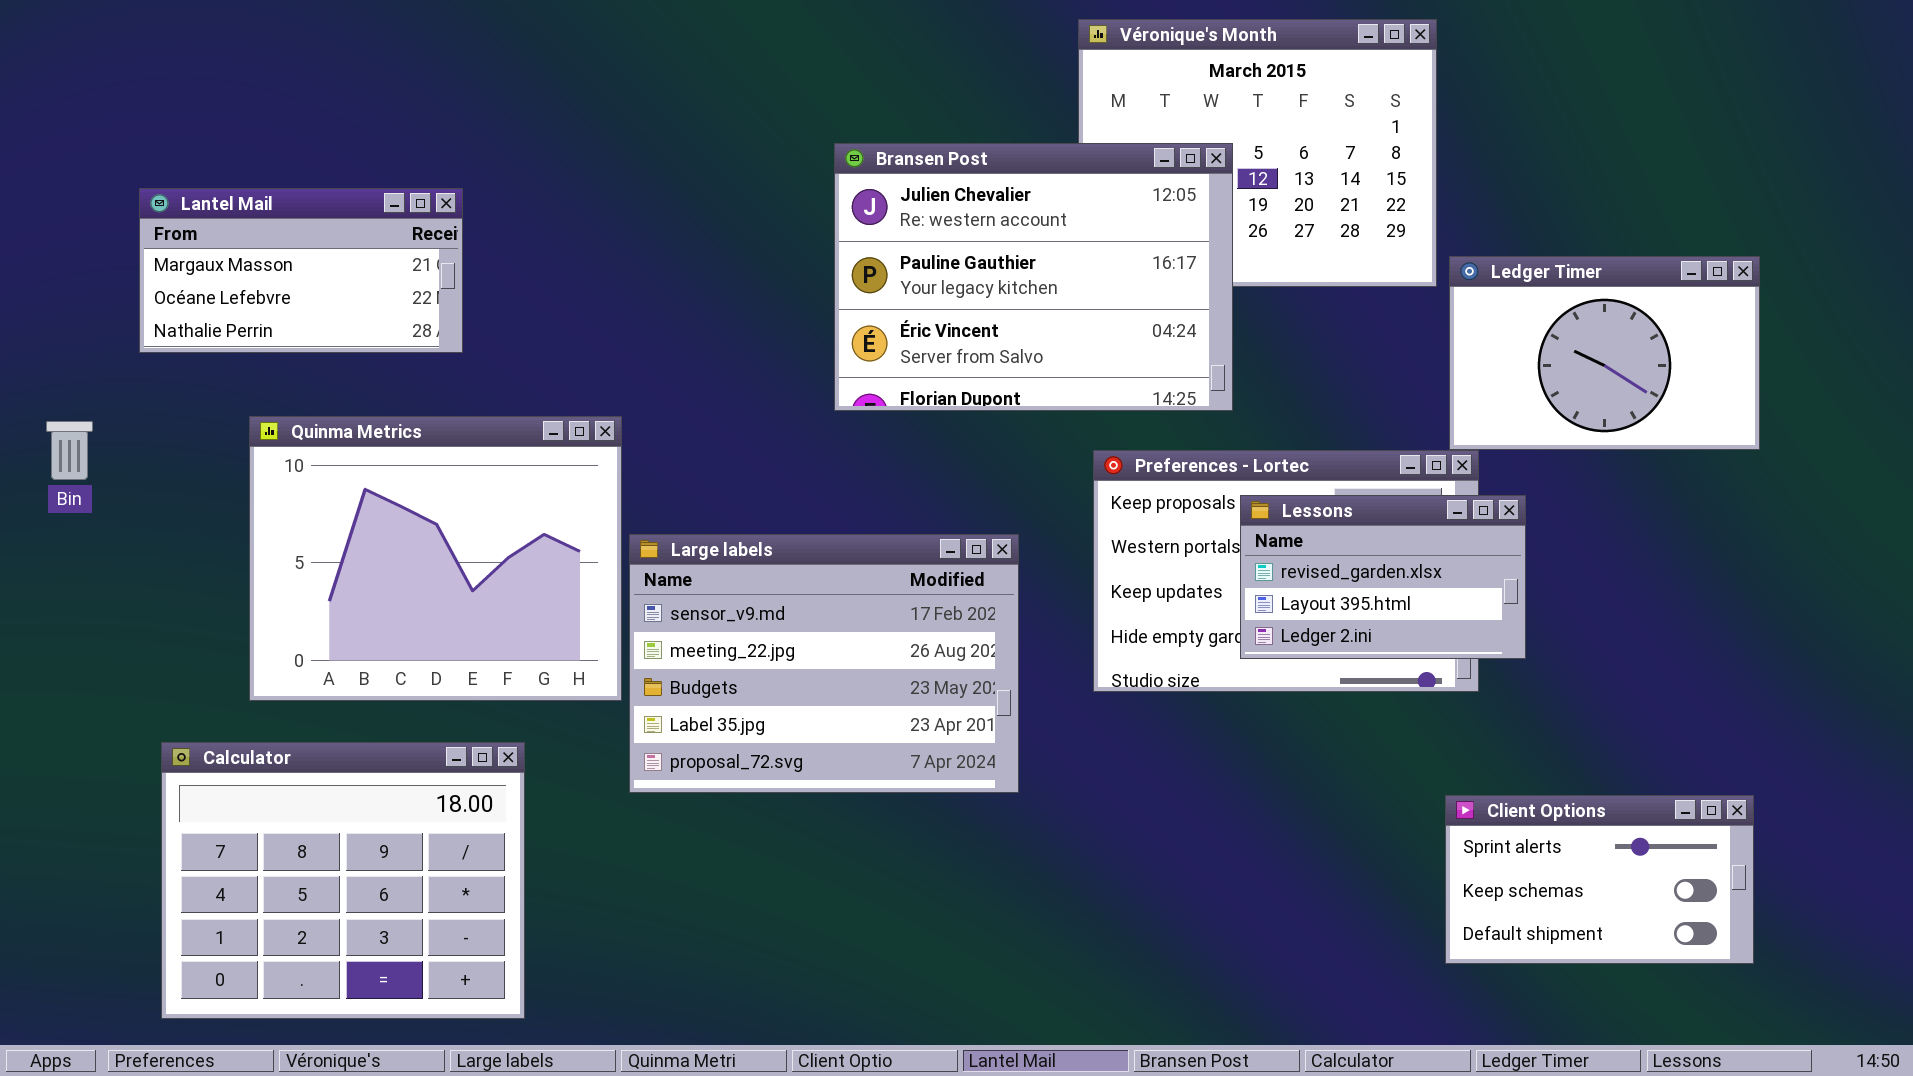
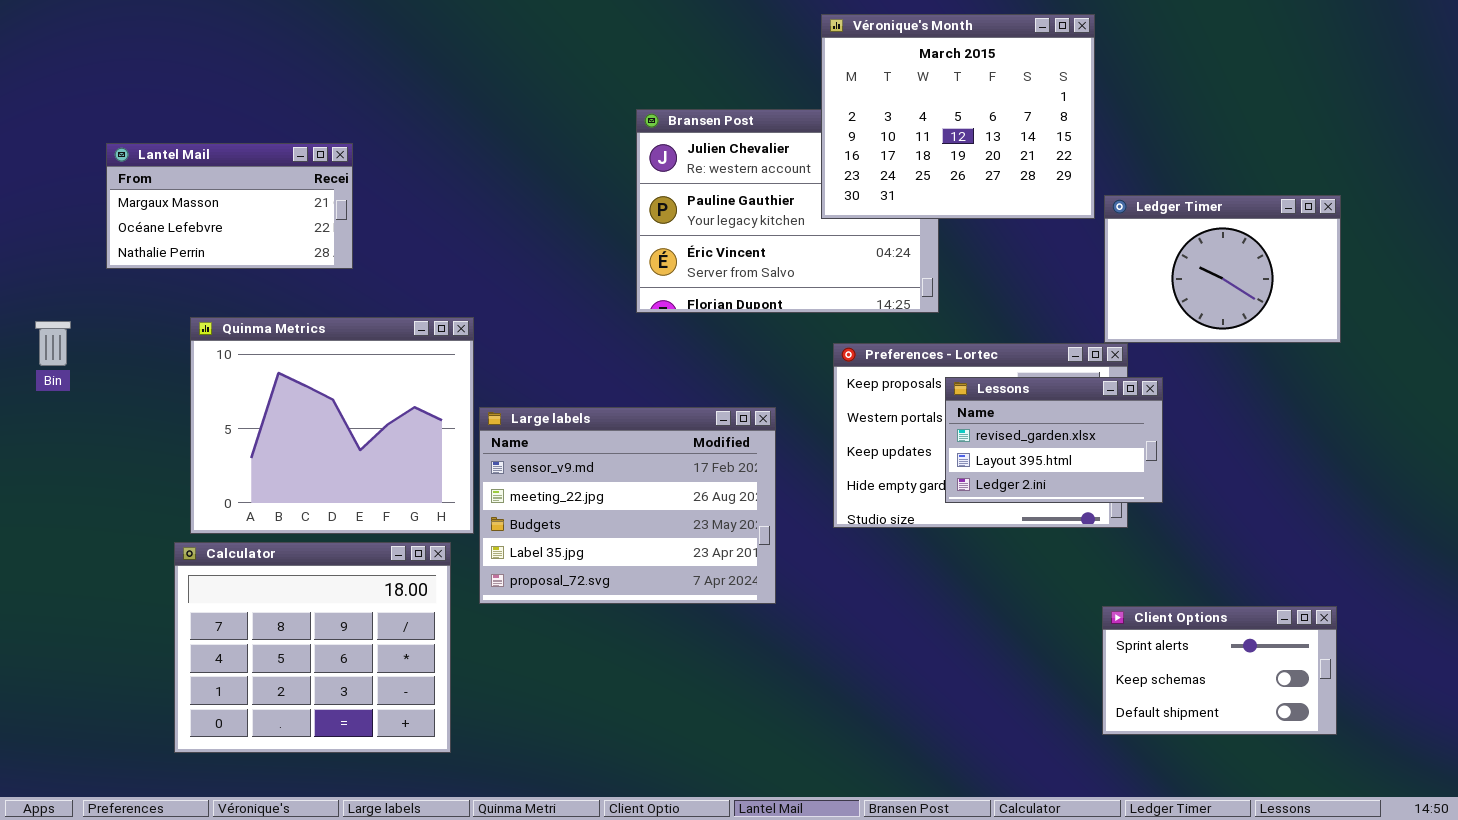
Véronique's Month: [1078,19,1437,287] -> [821,14,1095,219], raised
Calculator: [161,742,525,1019] -> [174,542,451,753], moved

